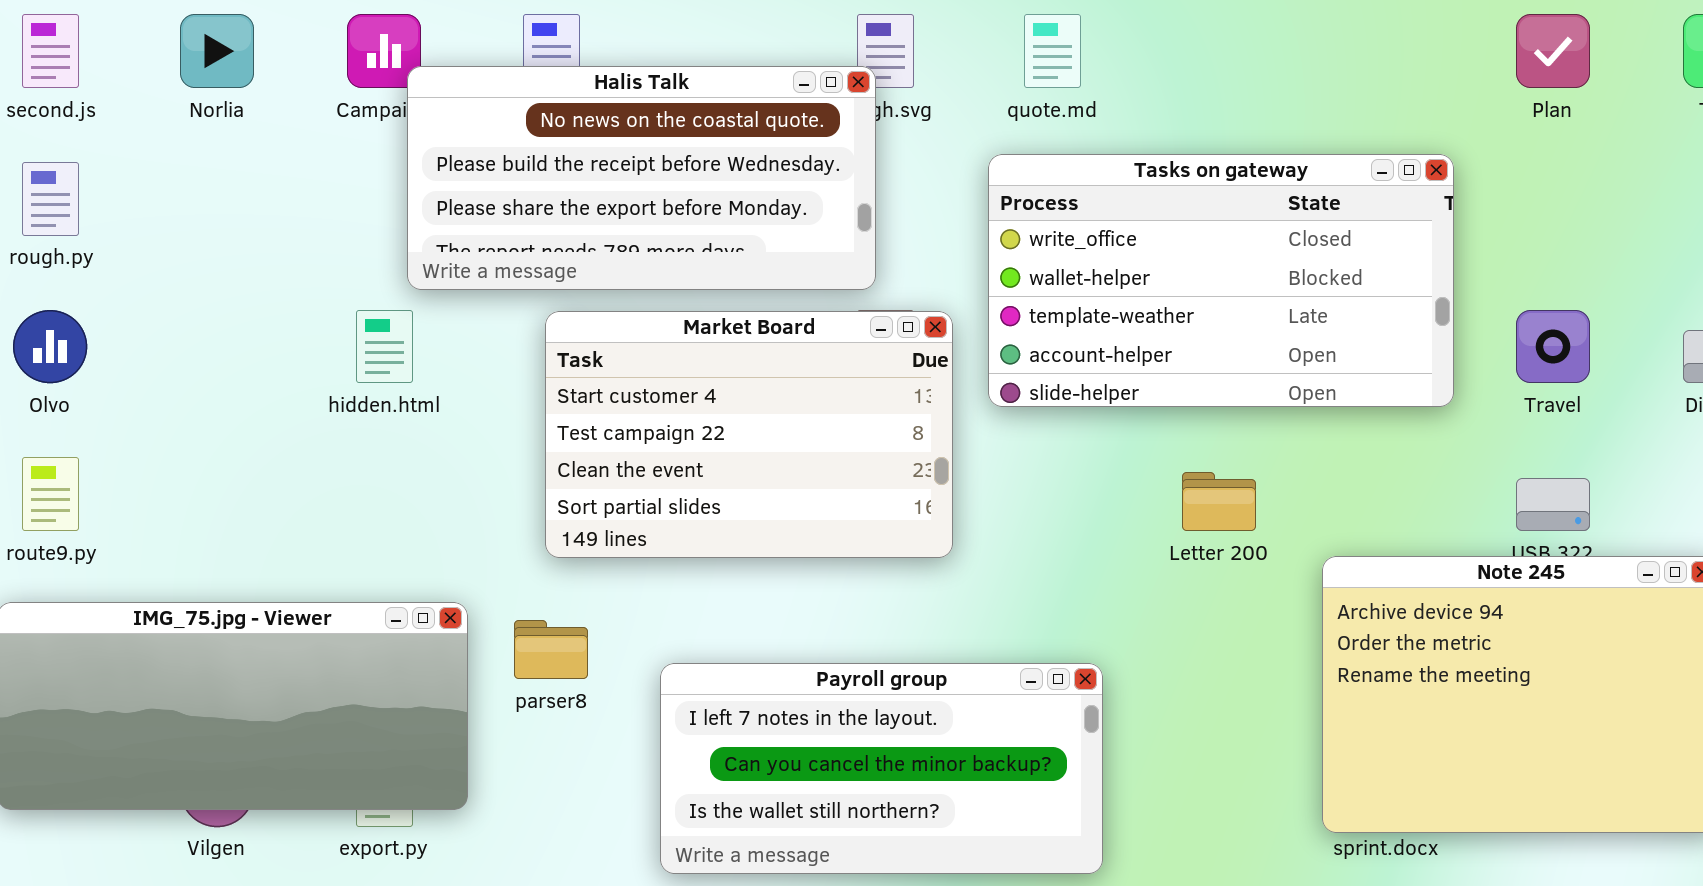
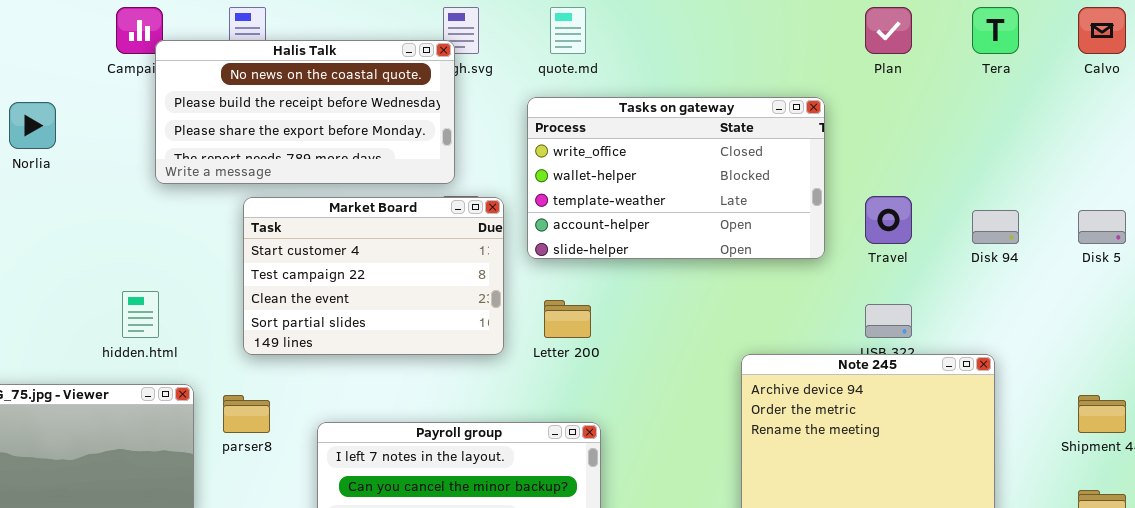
Norlia: [180,14,254,88] -> [9,102,56,149], moved
hidden.html: [356,310,413,383] -> [122,291,159,338], moved
Letter 200: [1182,472,1256,531] -> [544,300,591,338], moved

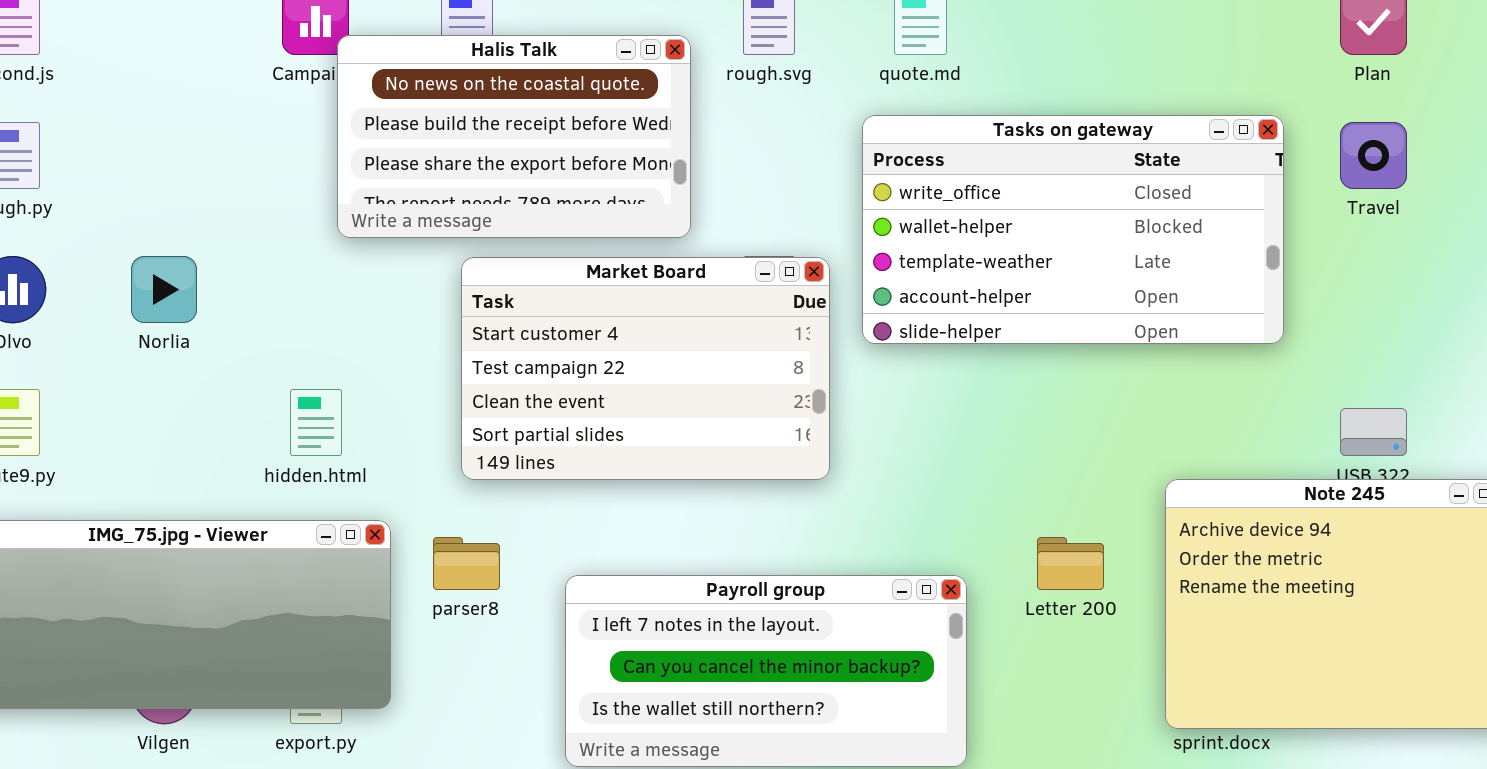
Halis Talk: [155,40,455,184] -> [337,35,691,238], resized
Norlia: [9,102,56,149] -> [131,256,197,323], moved
Travel: [865,196,912,244] -> [1340,122,1407,189], moved
Letter 200: [544,300,591,338] -> [1037,537,1104,590], moved

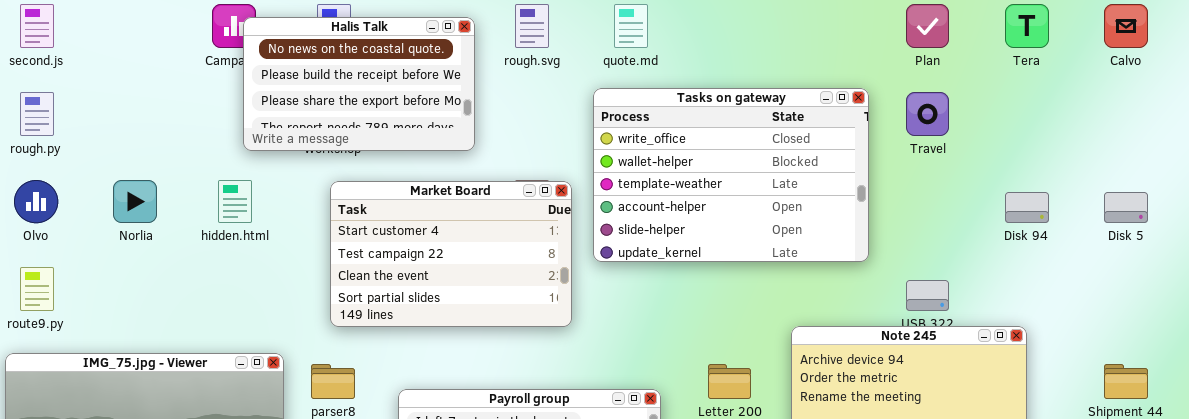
Halis Talk: [337,35,691,238] -> [243,17,475,151], moved
Tasks on gateway: [862,115,1284,344] -> [593,88,869,262], resized
hidden.html: [290,389,342,456] -> [218,180,252,223], moved

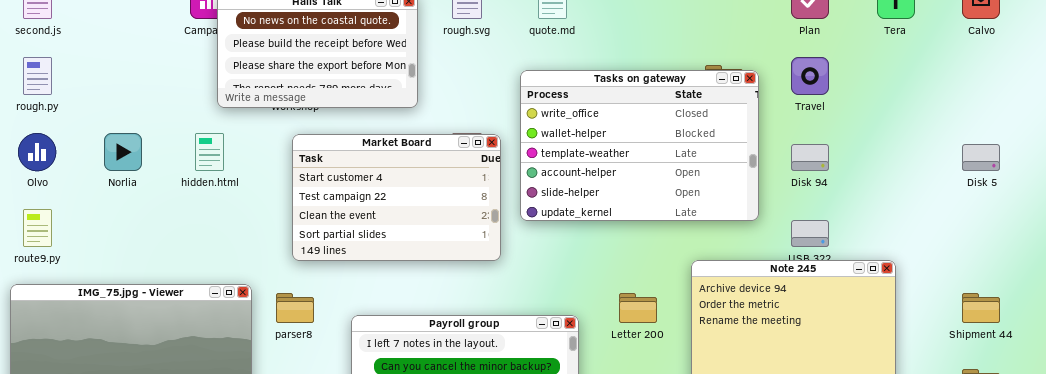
Tasks on gateway: [593,88,869,262] -> [520,70,759,221], moved
Disk 94: [1005,192,1049,223] -> [791,144,829,171], moved

